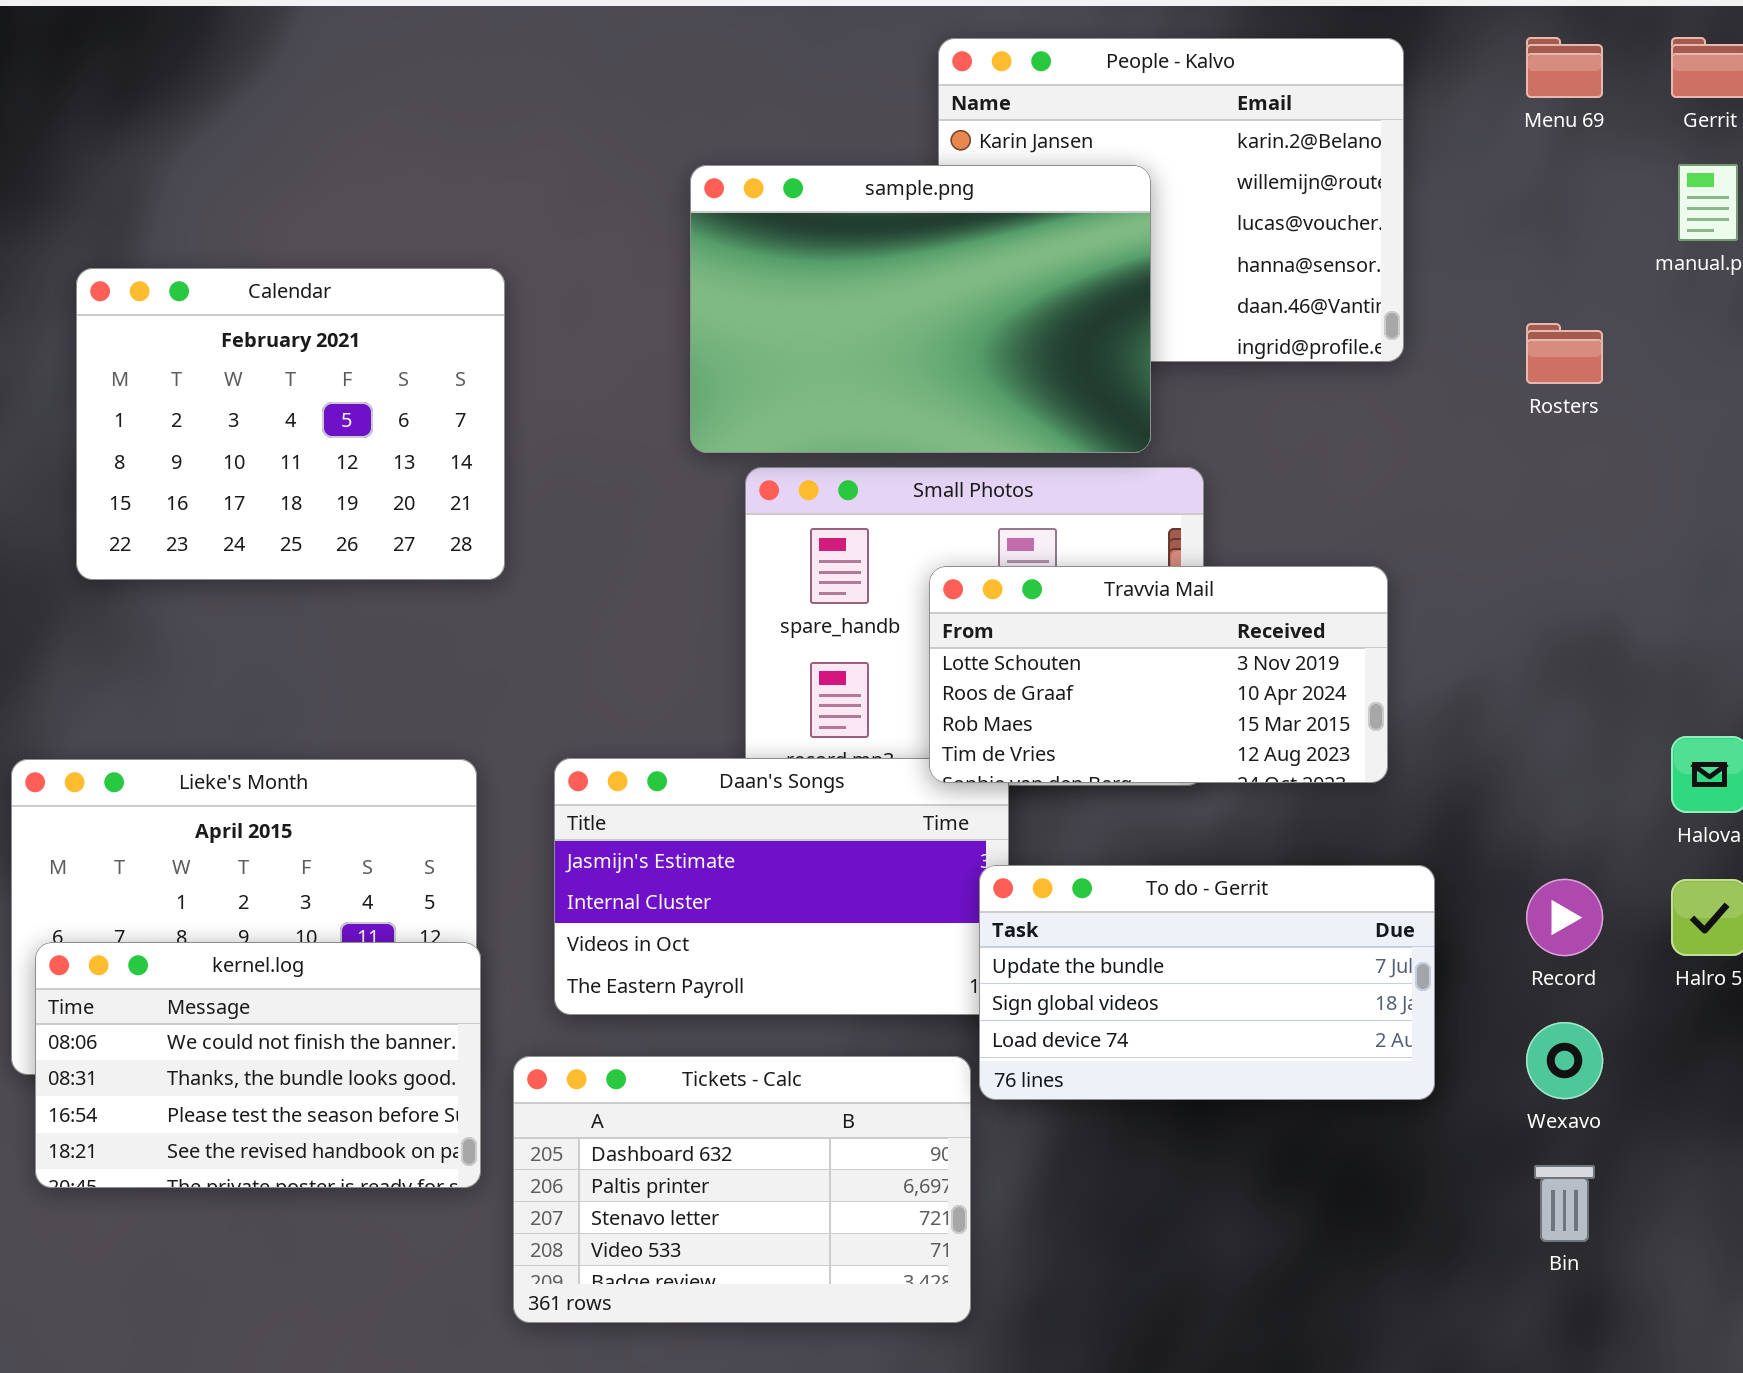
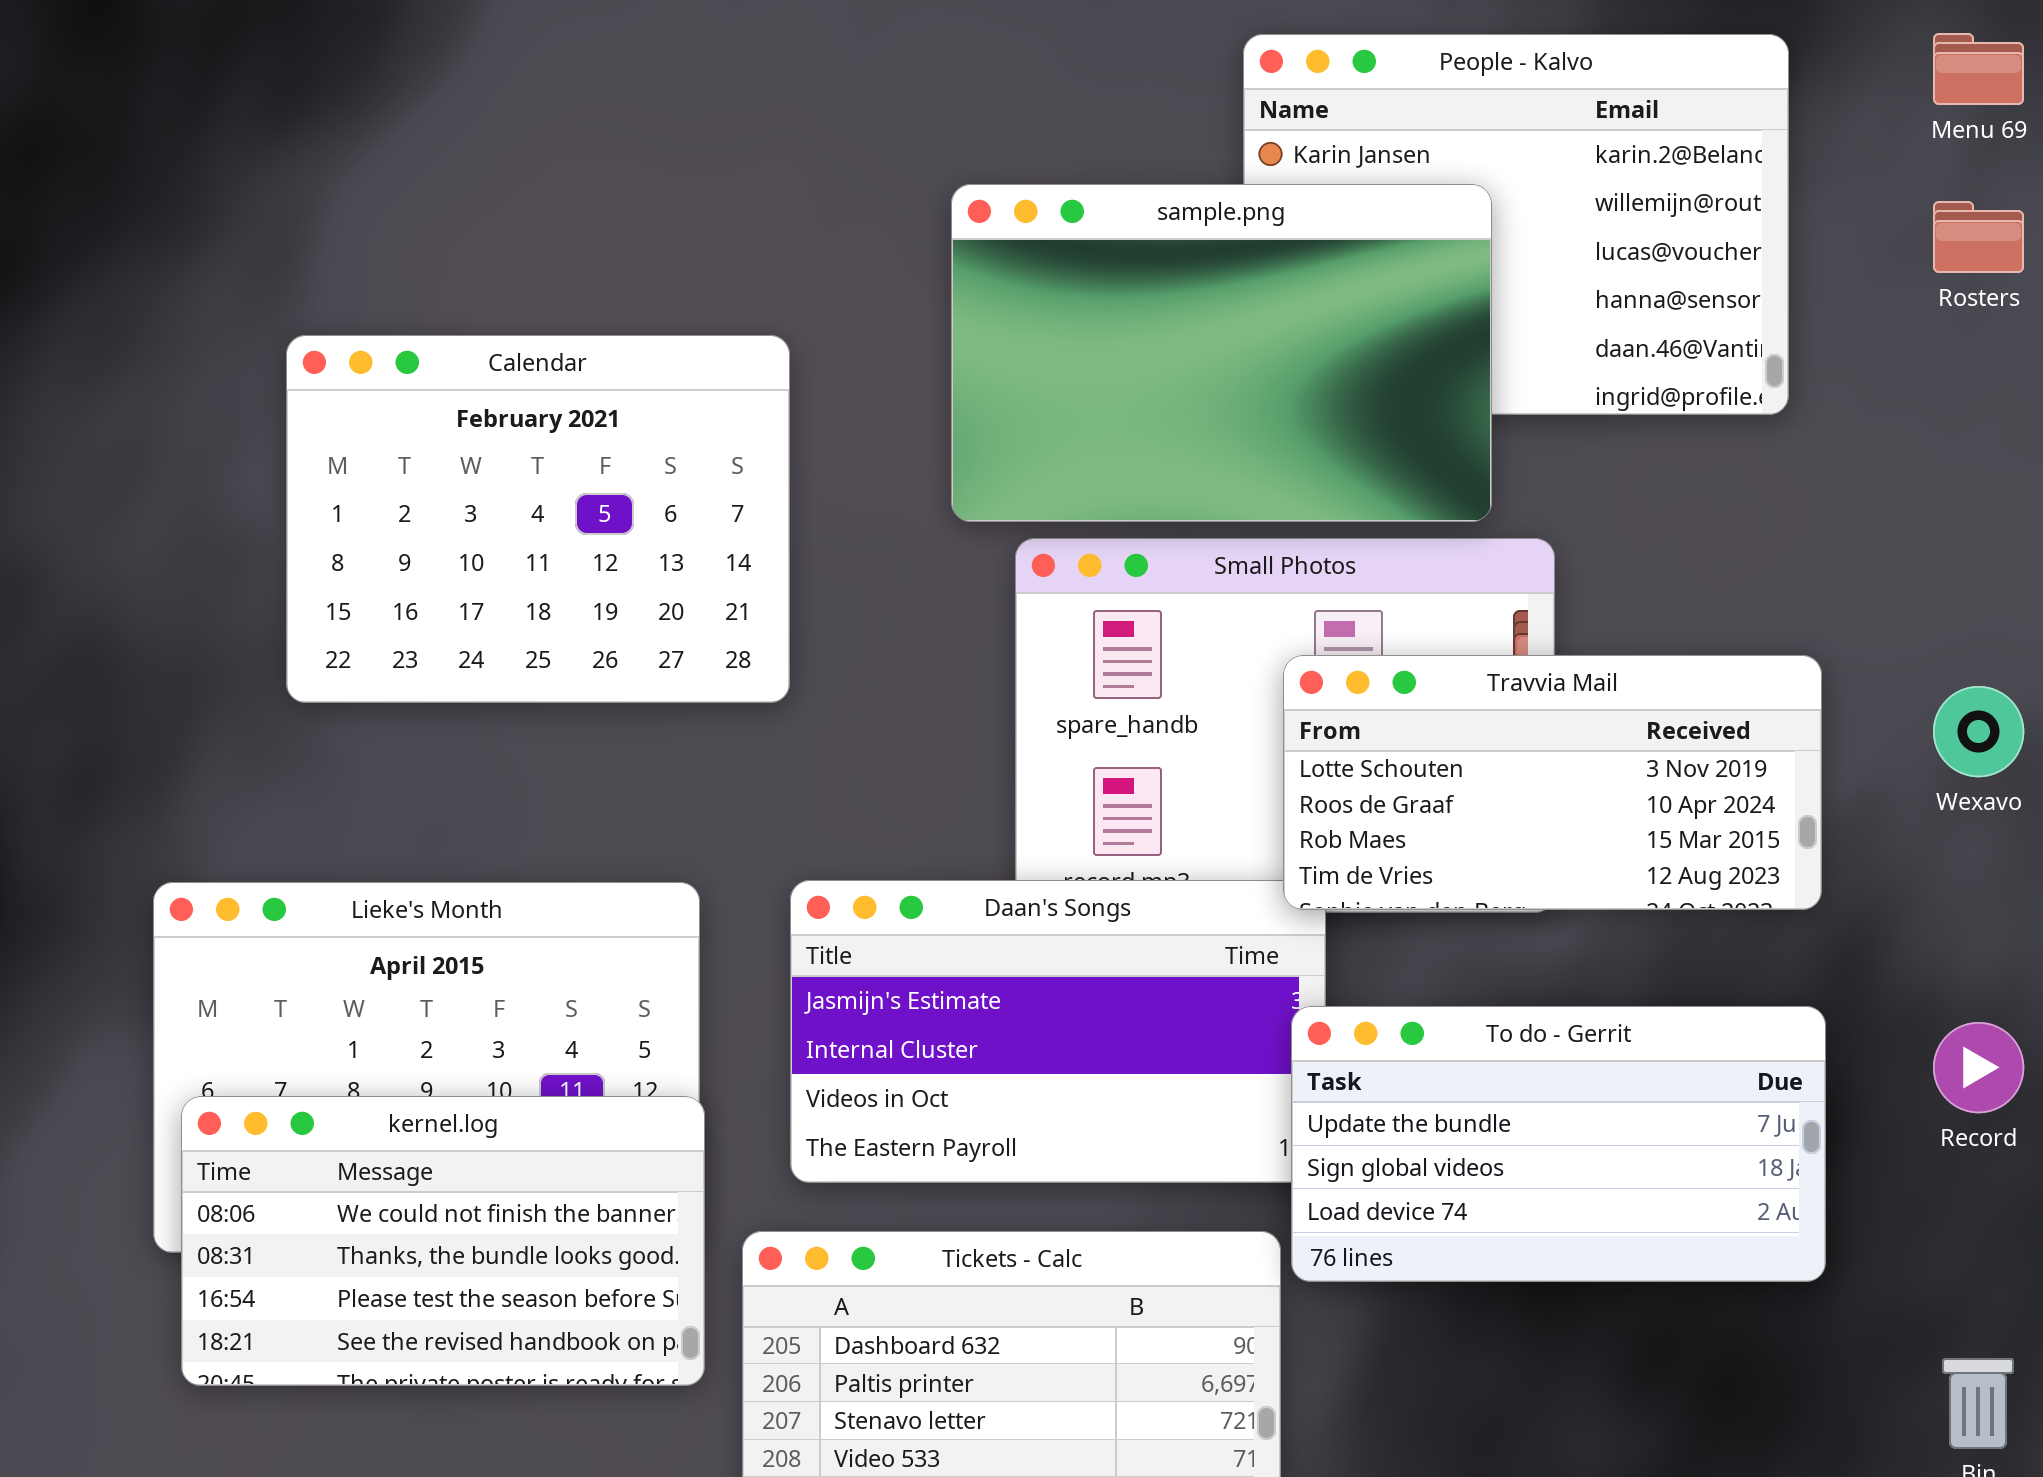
Calendar: [76,268,505,580] -> [286,335,790,703], moved
Rosters: [1526,323,1603,384] -> [1933,201,2024,273], moved
Travvia Mail: [929,566,1388,783] -> [1283,655,1822,910], moved
Wexavo: [1526,1022,1603,1099] -> [1933,686,2024,777], moved

